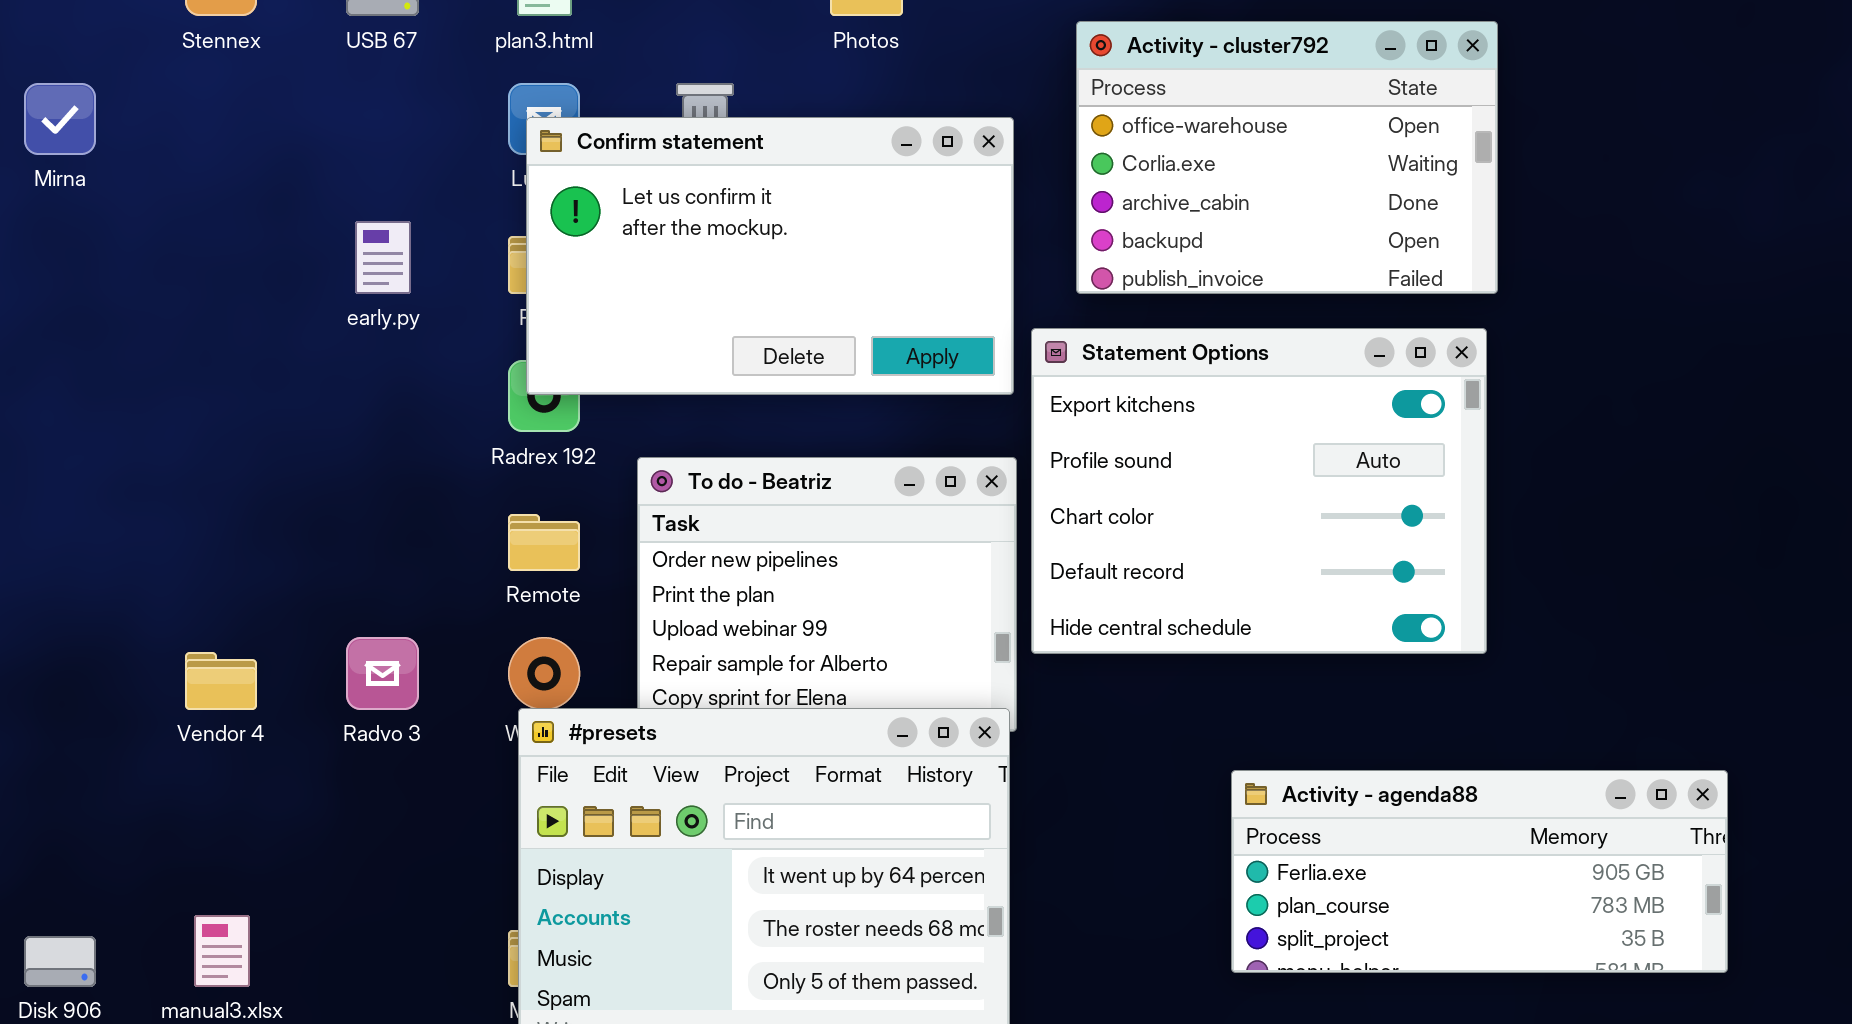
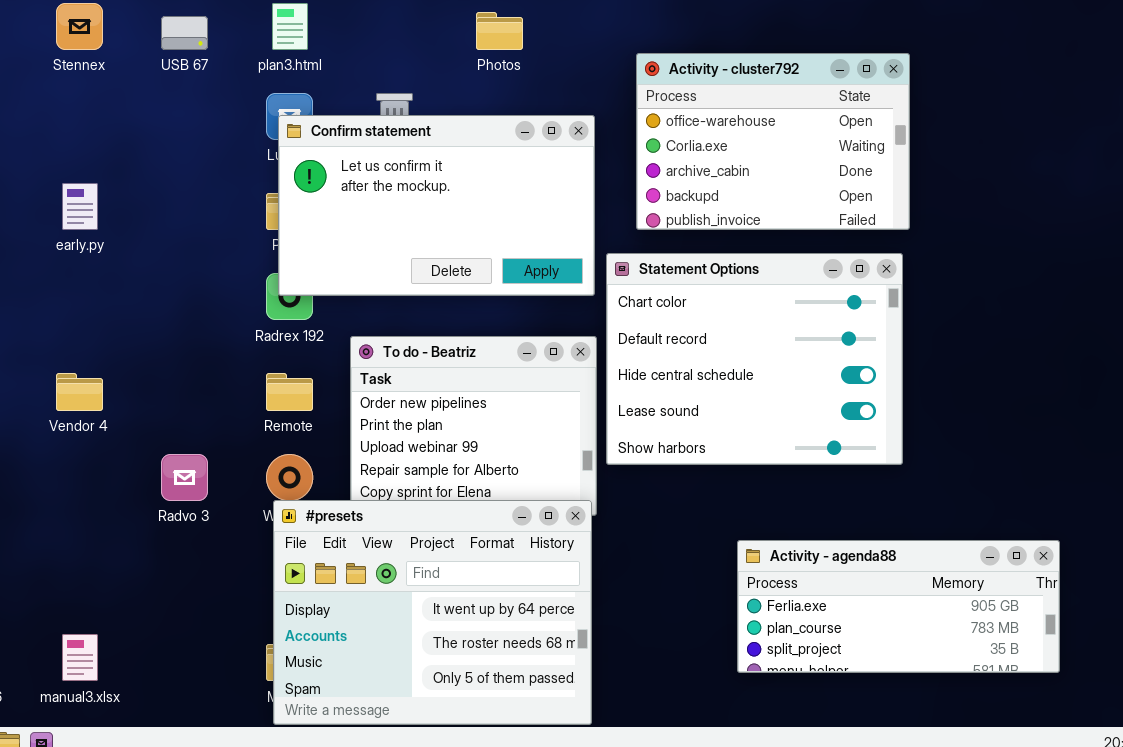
early.py: [355,221,411,294] -> [62,183,98,230], moved
Statement Options: [1031,328,1487,654] -> [606,253,903,465], scrolled down 2 rows
Vendor 4: [185,652,257,710] -> [56,373,103,411], moved

